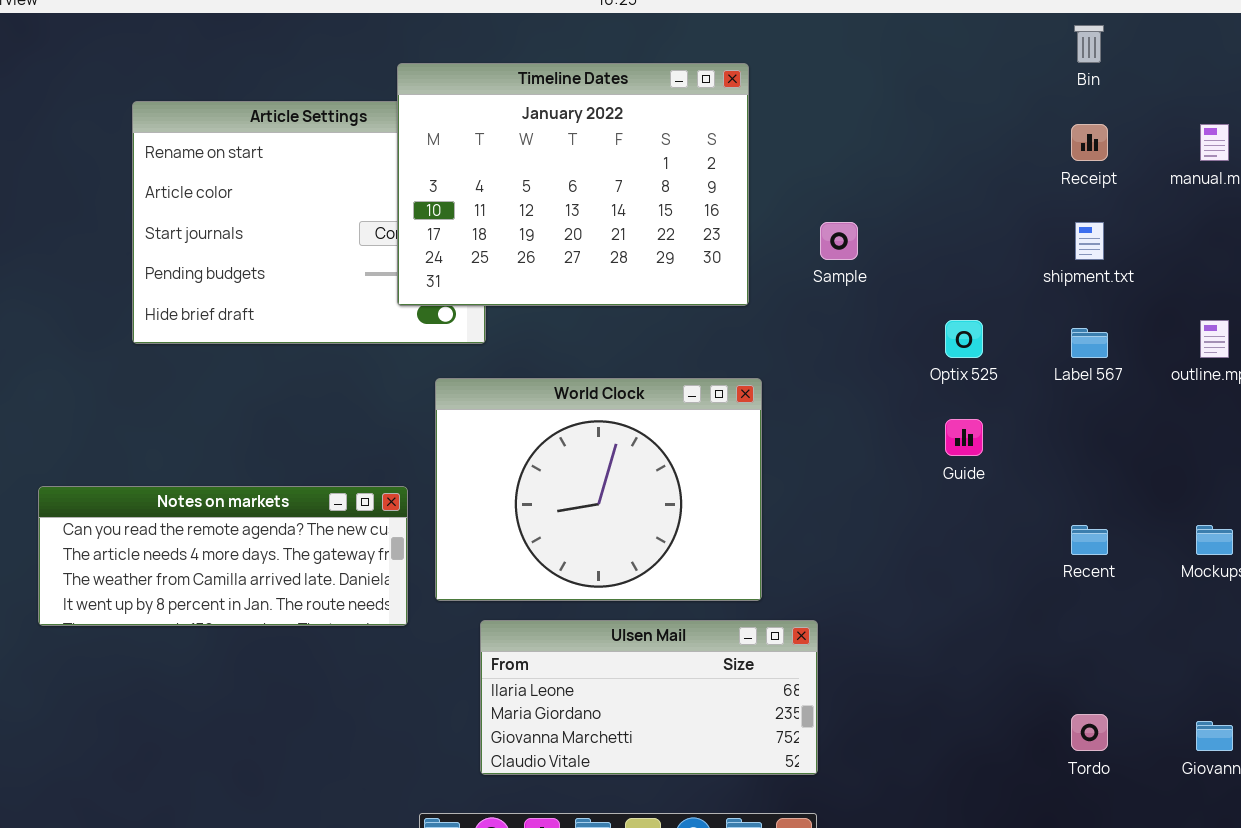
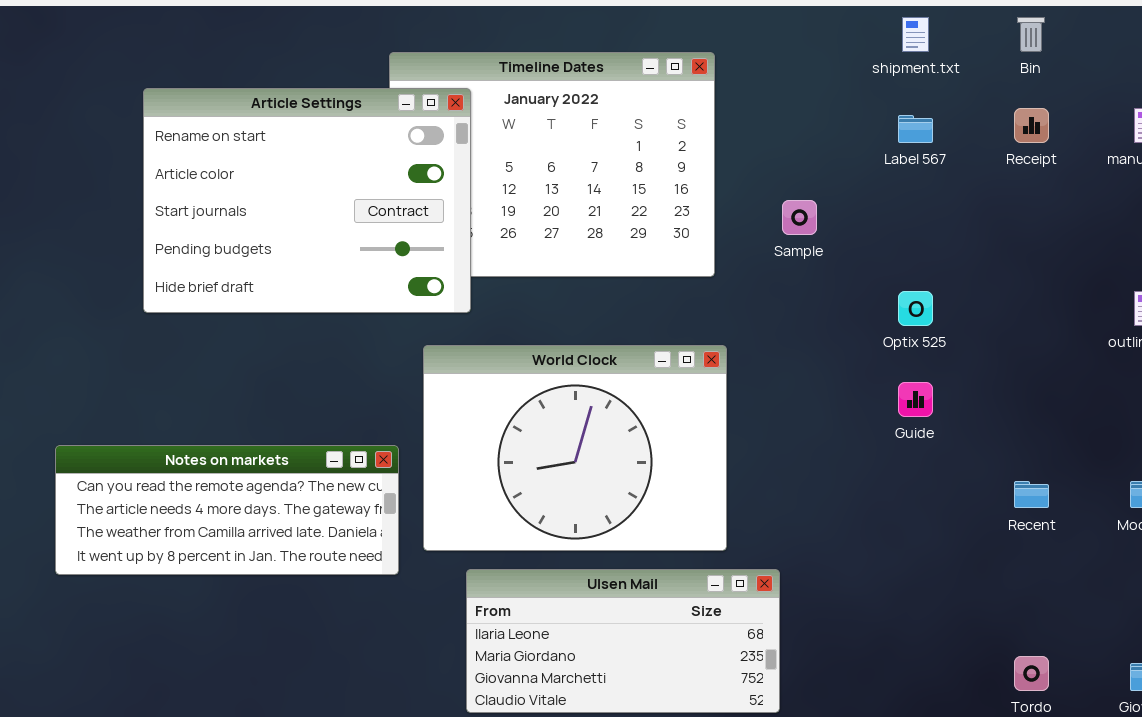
Article Settings: [132,101,486,344] -> [143,88,471,313], raised
shipment.txt: [1075,222,1104,260] -> [902,17,929,52], moved
Label 567: [1071,328,1108,358] -> [898,115,933,143], moved

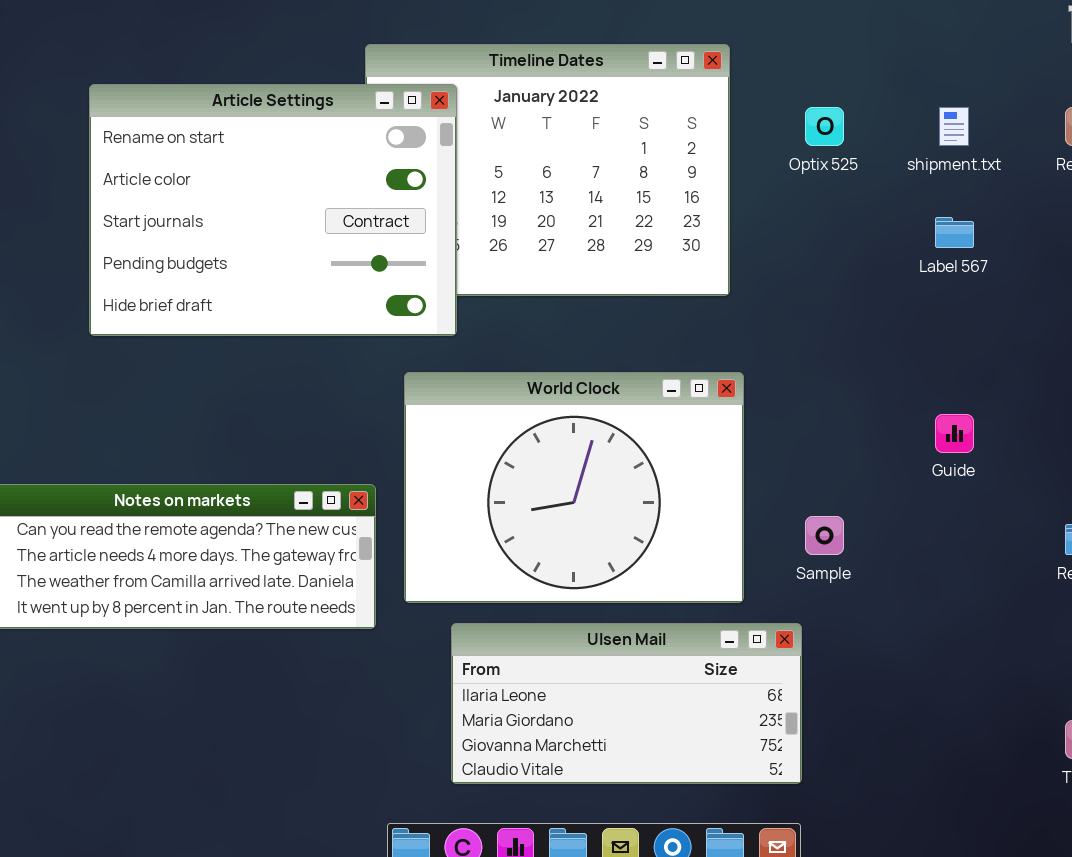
shipment.txt: [902,17,929,52] -> [939,107,969,146], moved
Label 567: [898,115,933,143] -> [935,217,974,248], moved
Sample: [782,200,817,235] -> [805,516,844,555], moved
Optix 525: [898,291,933,326] -> [805,107,844,146], moved

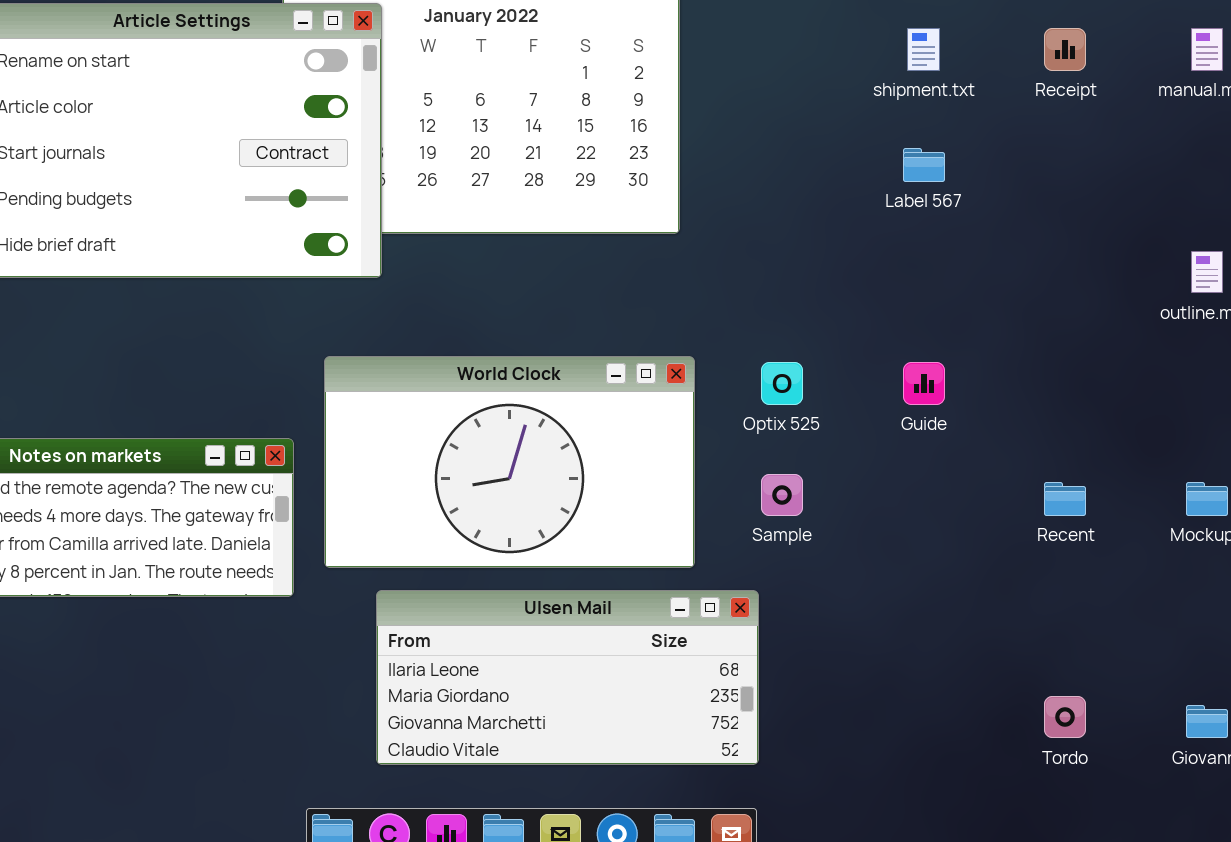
Optix 525: [805,107,844,146] -> [761,362,803,405], moved
World Clock: [404,372,744,603] -> [324,356,695,568], resized

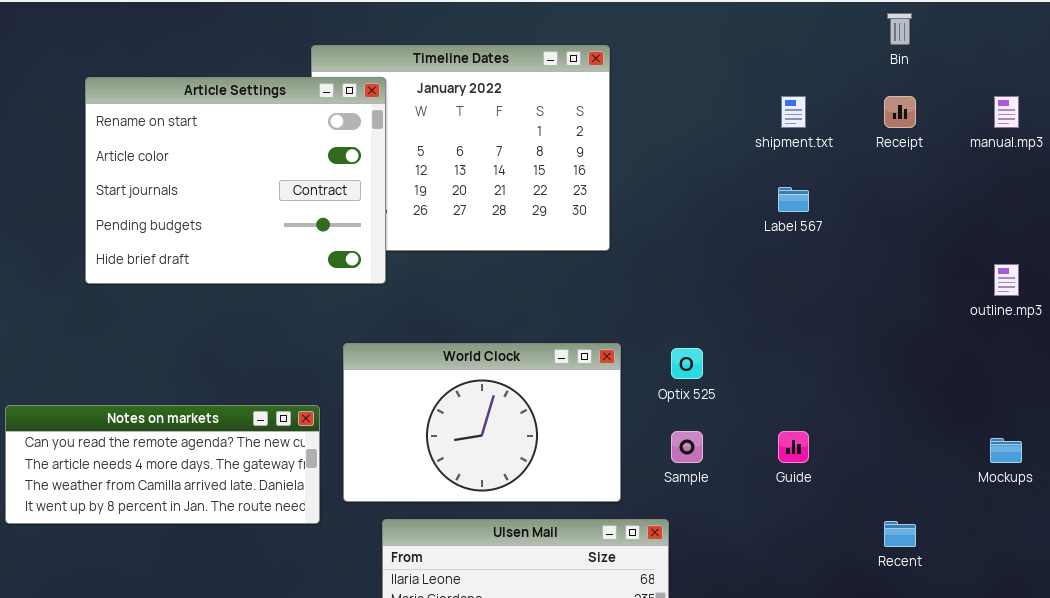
Guide: [903,362,945,405] -> [778,431,809,463], moved
Recent: [1044,482,1086,516] -> [884,521,916,547], moved

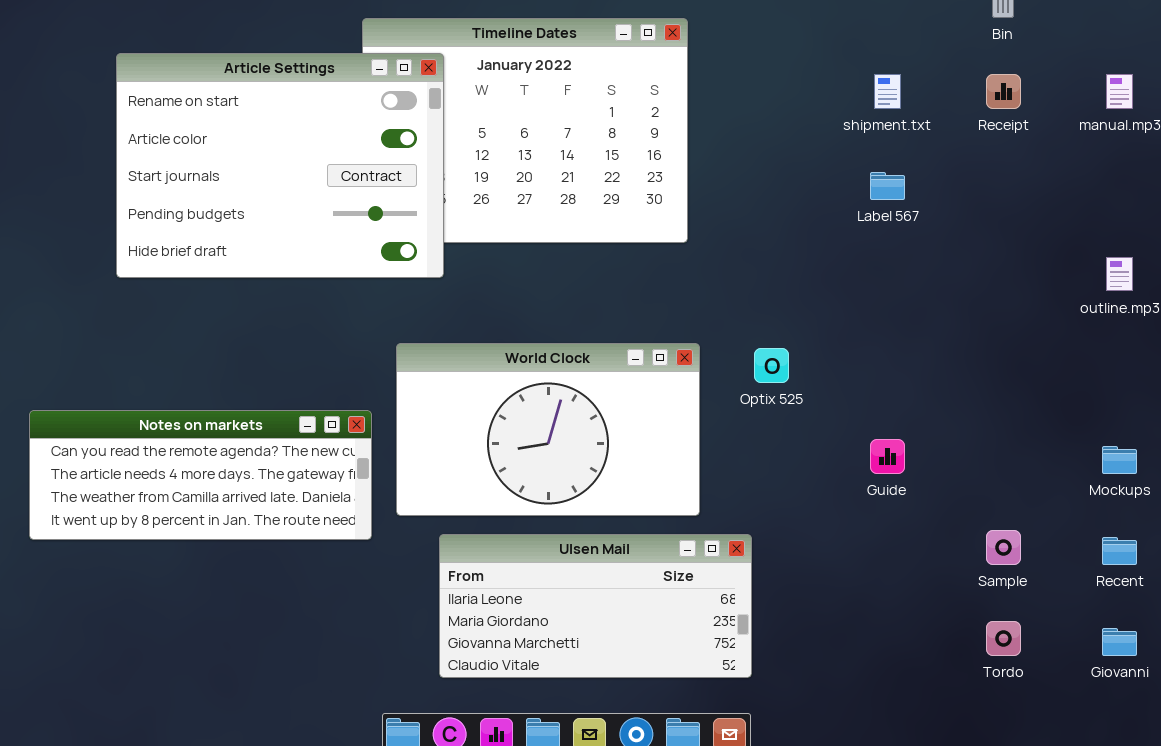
Sample: [671,431,703,463] -> [986,530,1021,565], moved
Recent: [884,521,916,547] -> [1102,537,1137,565], moved

